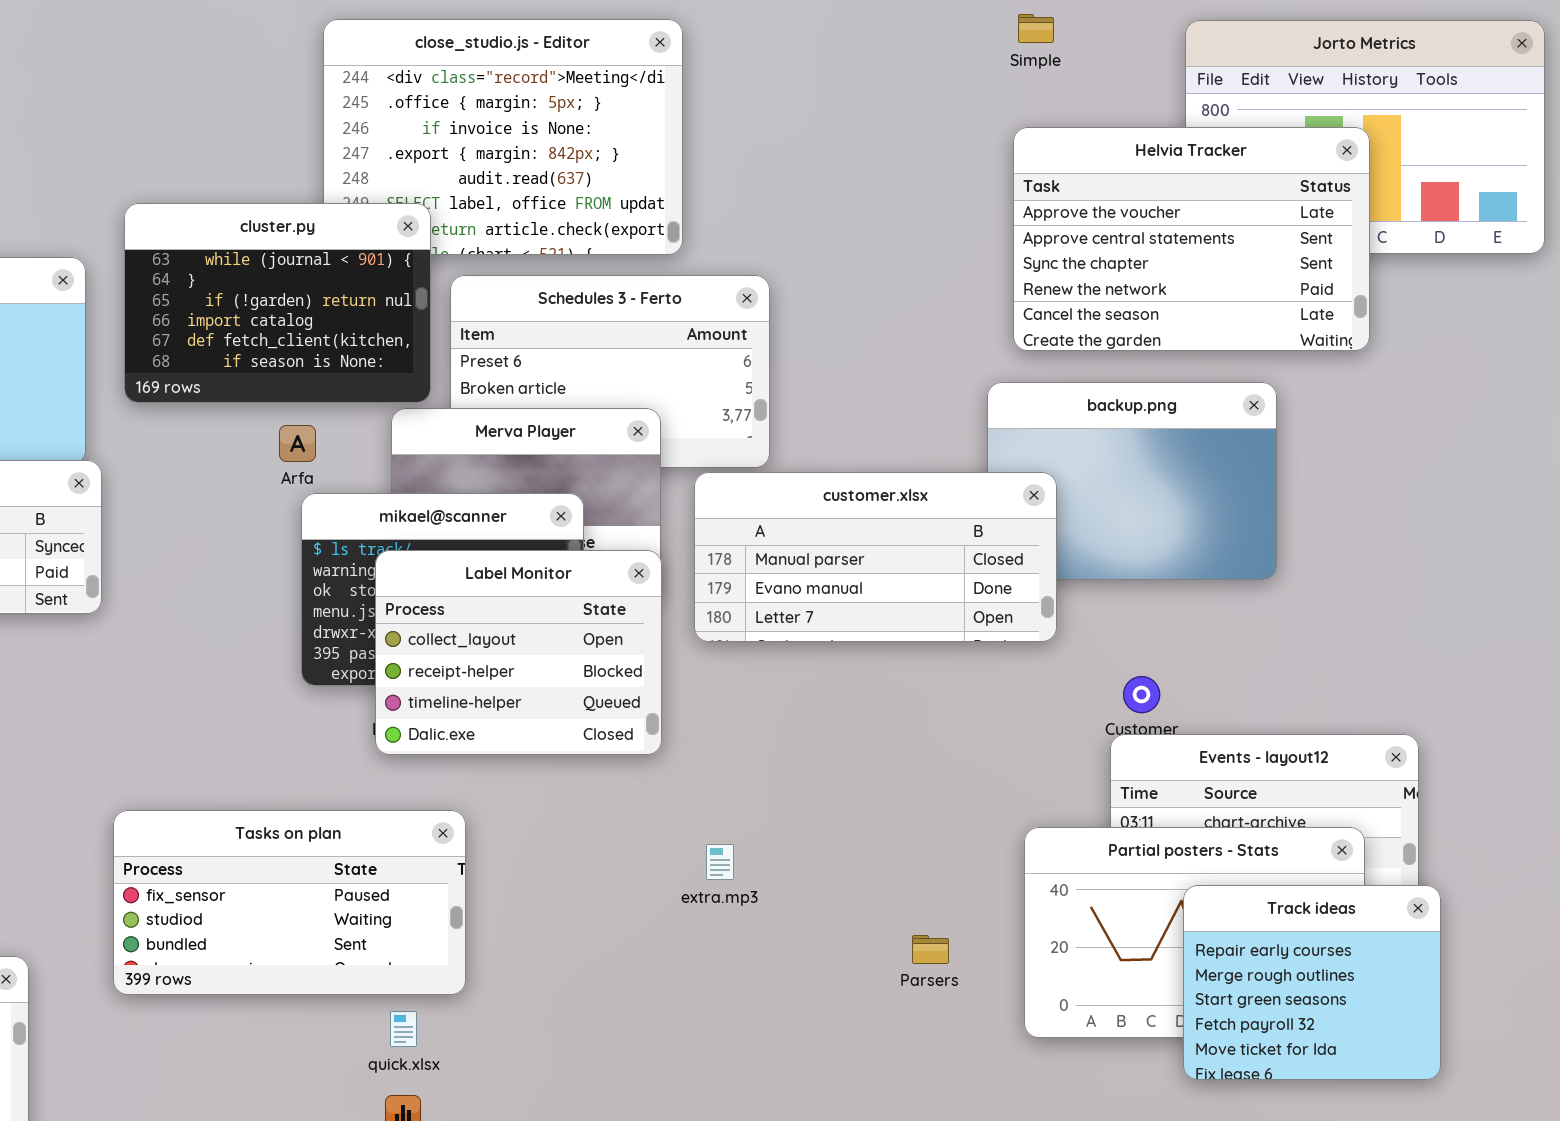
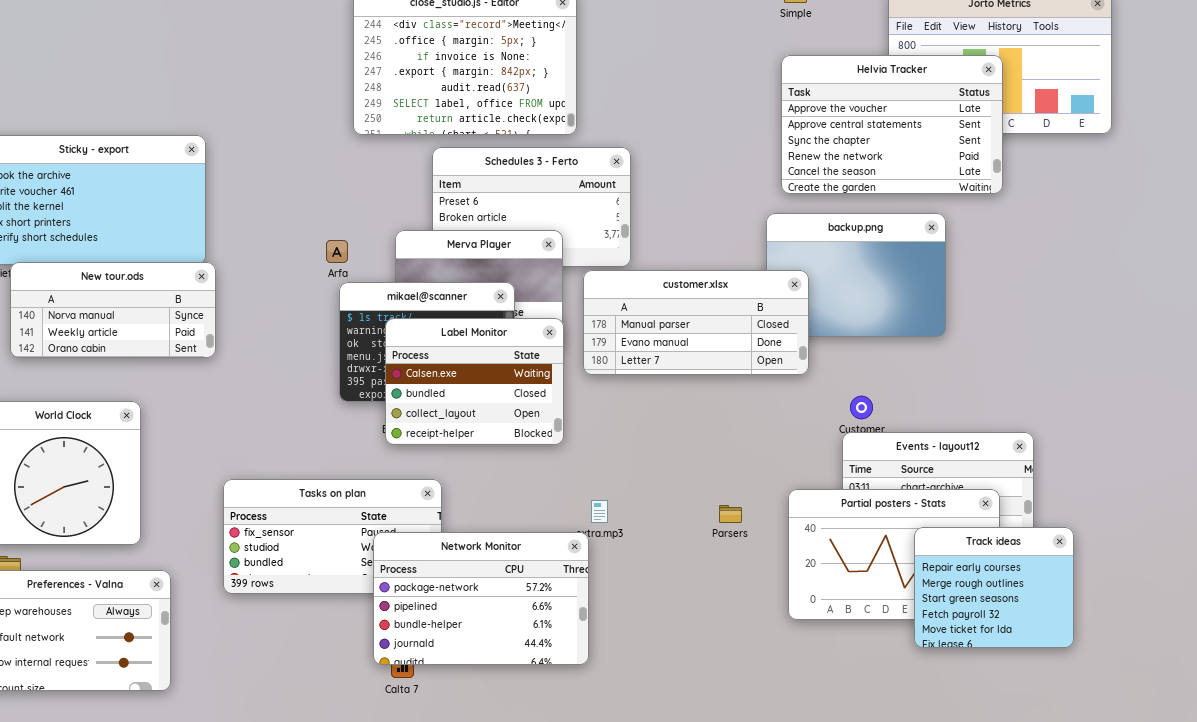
cluster.py: [124,203,431,403] -> none, closed
Label Monitor: [375,550,662,755] -> [385,318,564,445], scrolled up 2 rows
Track ideas: [1183,885,1441,1080] -> [914,527,1074,648], moved
Network Monitor: none -> [373,532,589,665], opened
Parsers: [912,935,949,964] -> [719,505,742,523], moved

